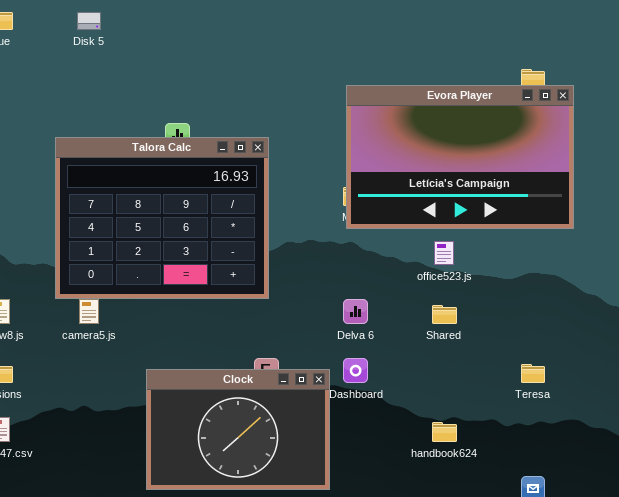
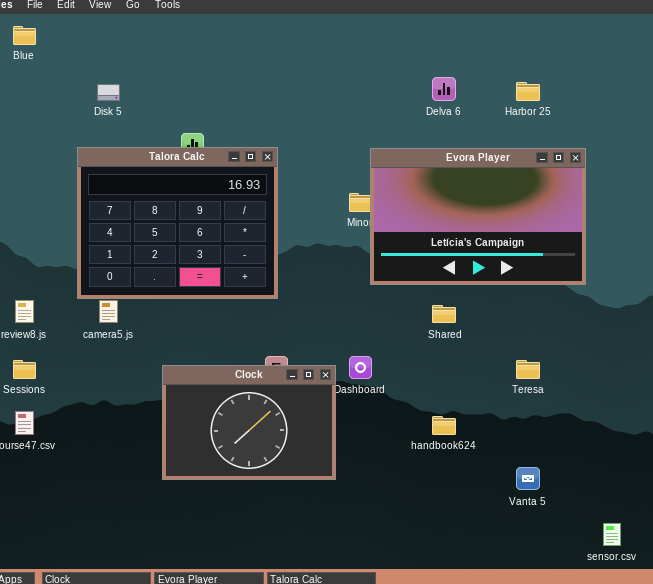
Disk 5: [77,12,101,30] -> [97,84,120,101], moved
Evora Player: [346,85,574,229] -> [370,148,586,285], moved
Delva 6: [343,299,368,324] -> [432,77,456,101], moved

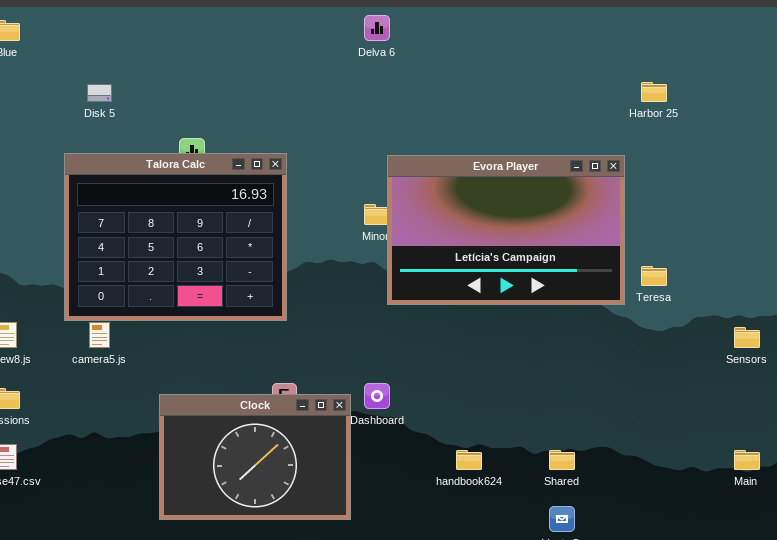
Delva 6: [432,77,456,101] -> [364,15,390,41], moved
Harbor 25: [516,82,540,101] -> [641,82,667,102], moved
Shared: [432,305,456,323] -> [549,450,575,470], moved
Teresa: [516,360,540,379] -> [641,266,667,286], moved

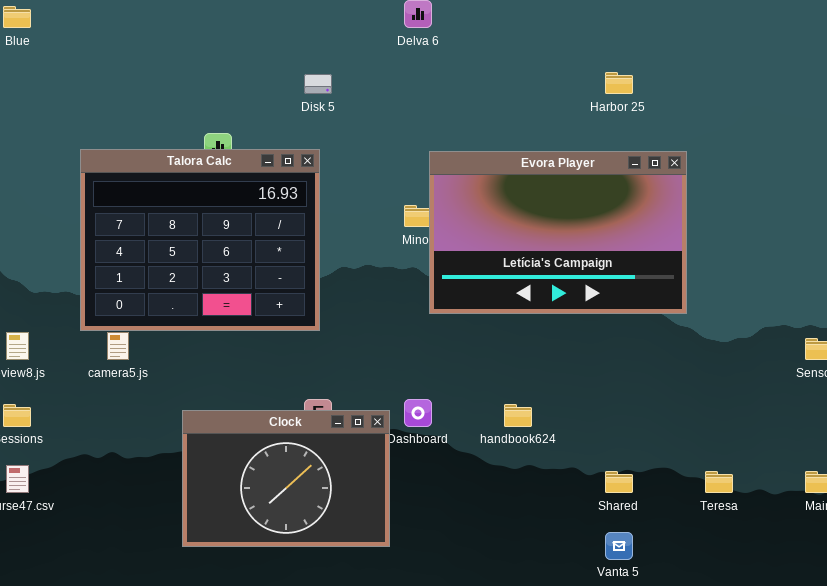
Harbor 25: [641,82,667,102] -> [605,72,633,94], moved
Disk 5: [87,84,112,102] -> [304,74,332,94], moved
Teresa: [641,266,667,286] -> [705,471,733,493], moved
handbook624: [456,450,482,470] -> [504,404,532,427], moved

